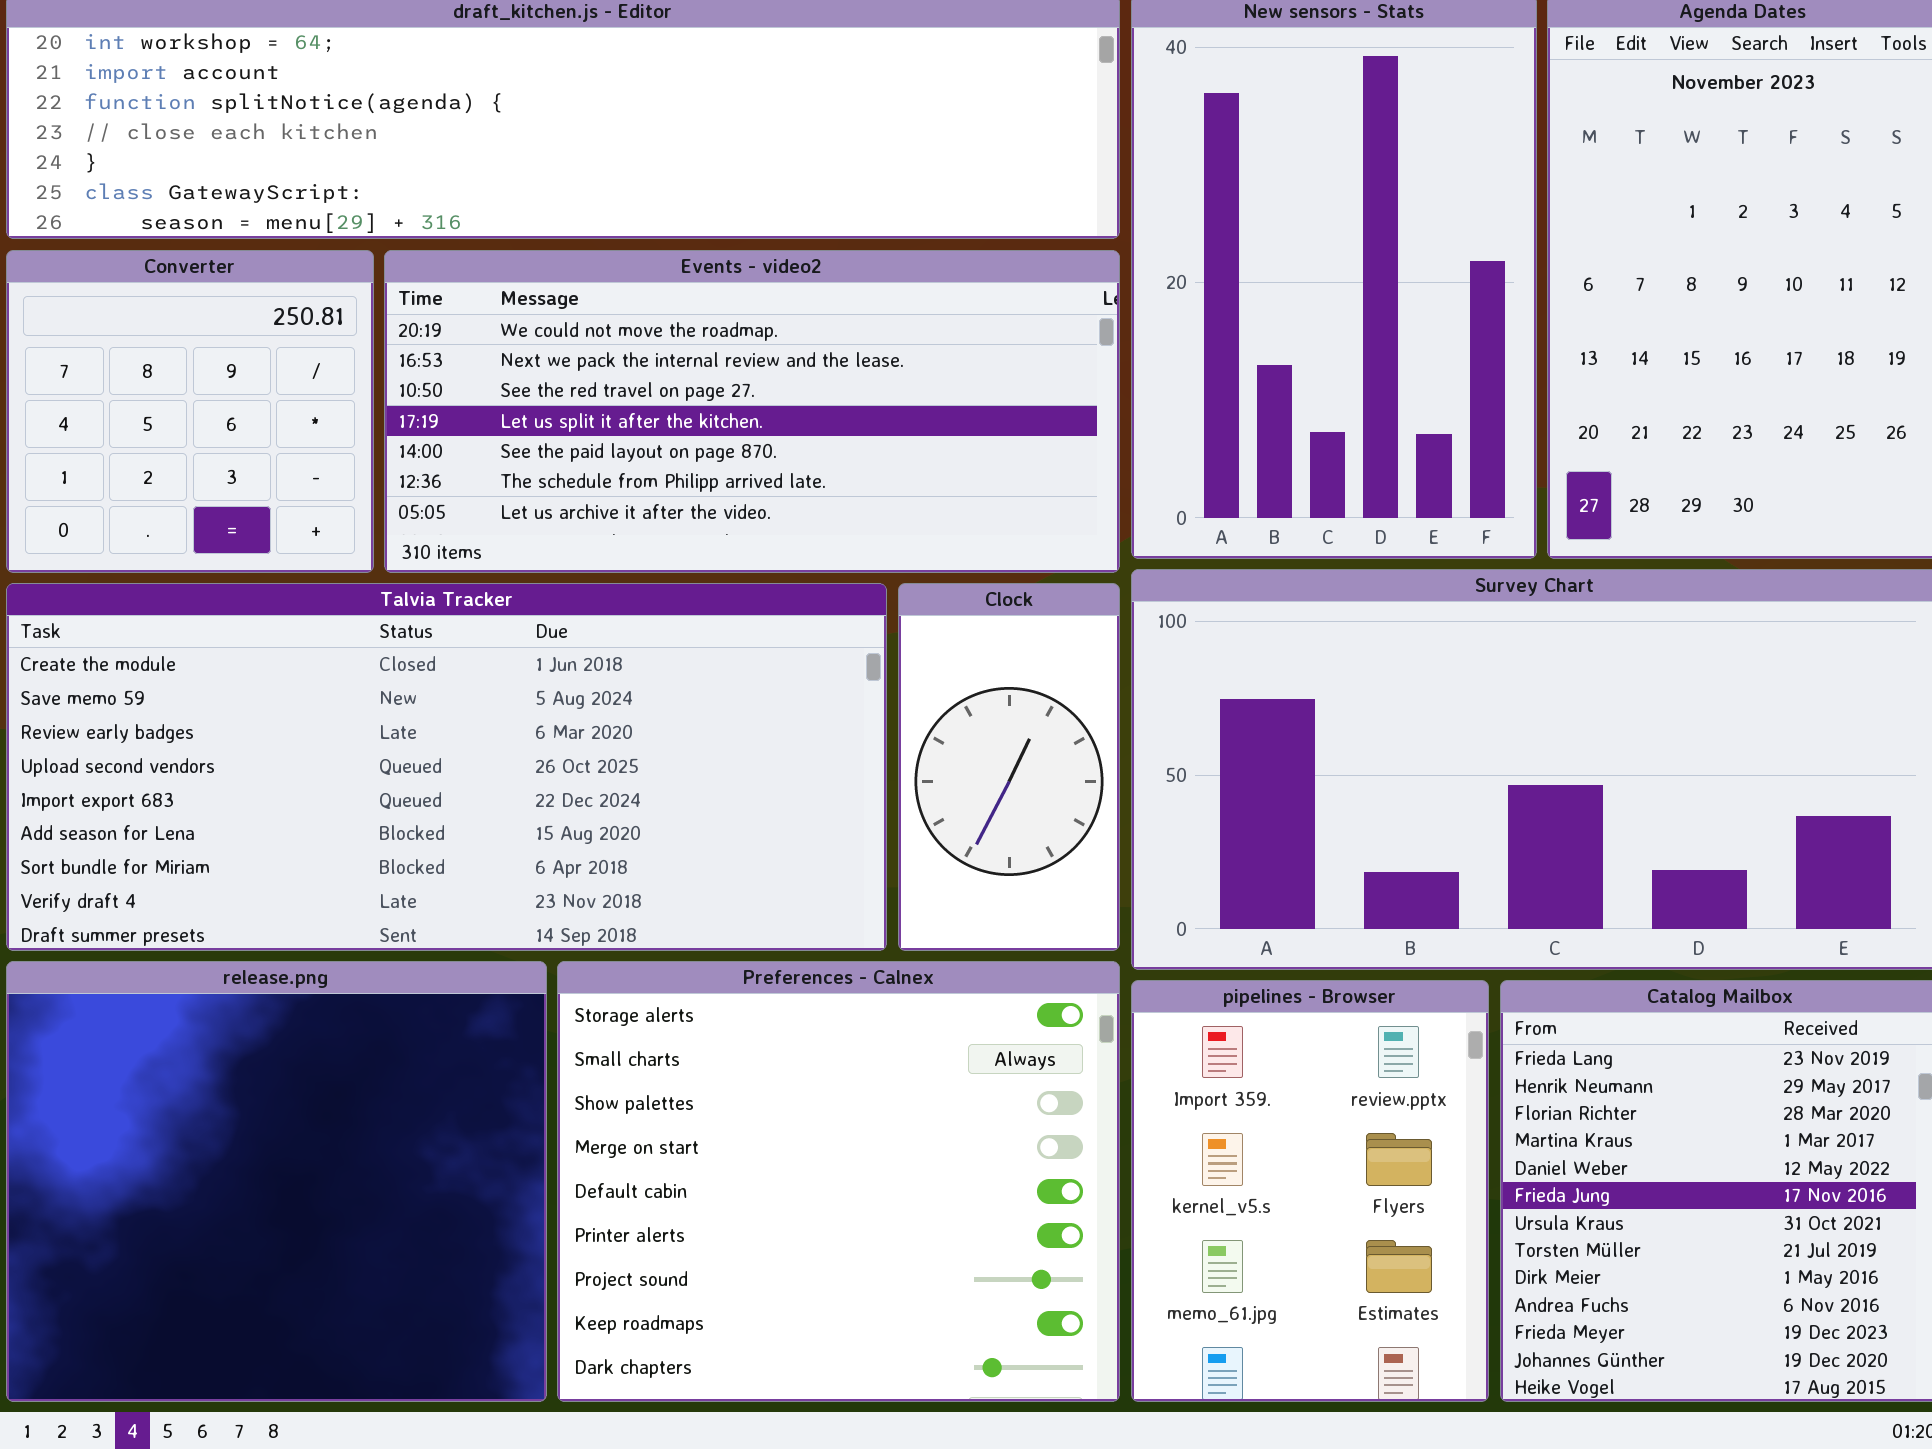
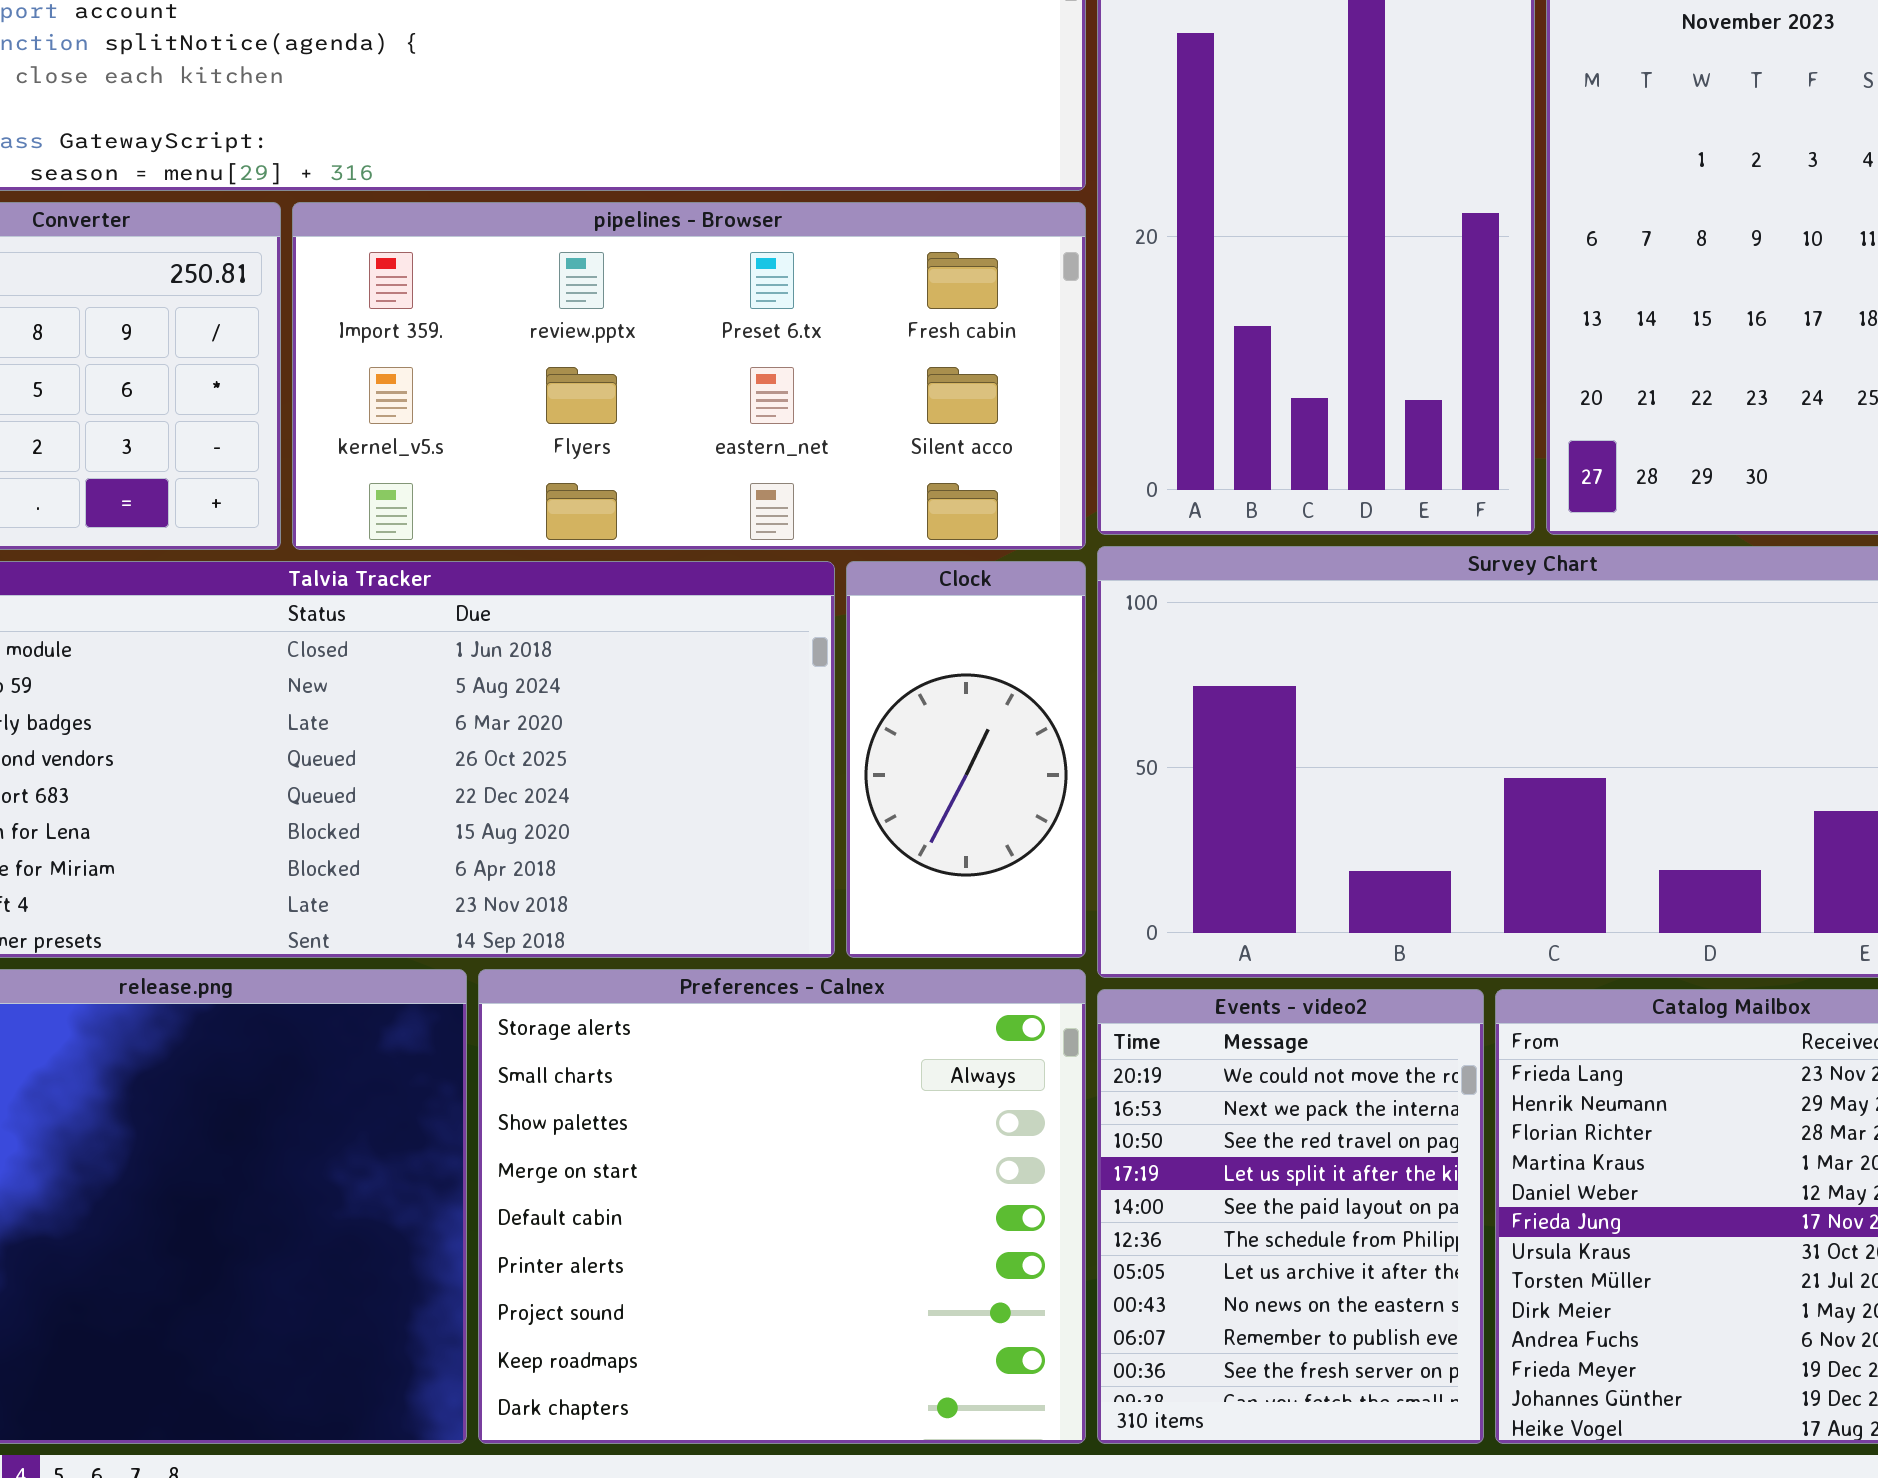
Events - video2: [384,250,1120,573] -> [1097,989,1484,1444], moved, resized
pipelines - Browser: [1131,980,1489,1402] -> [292,202,1086,550], moved, resized

